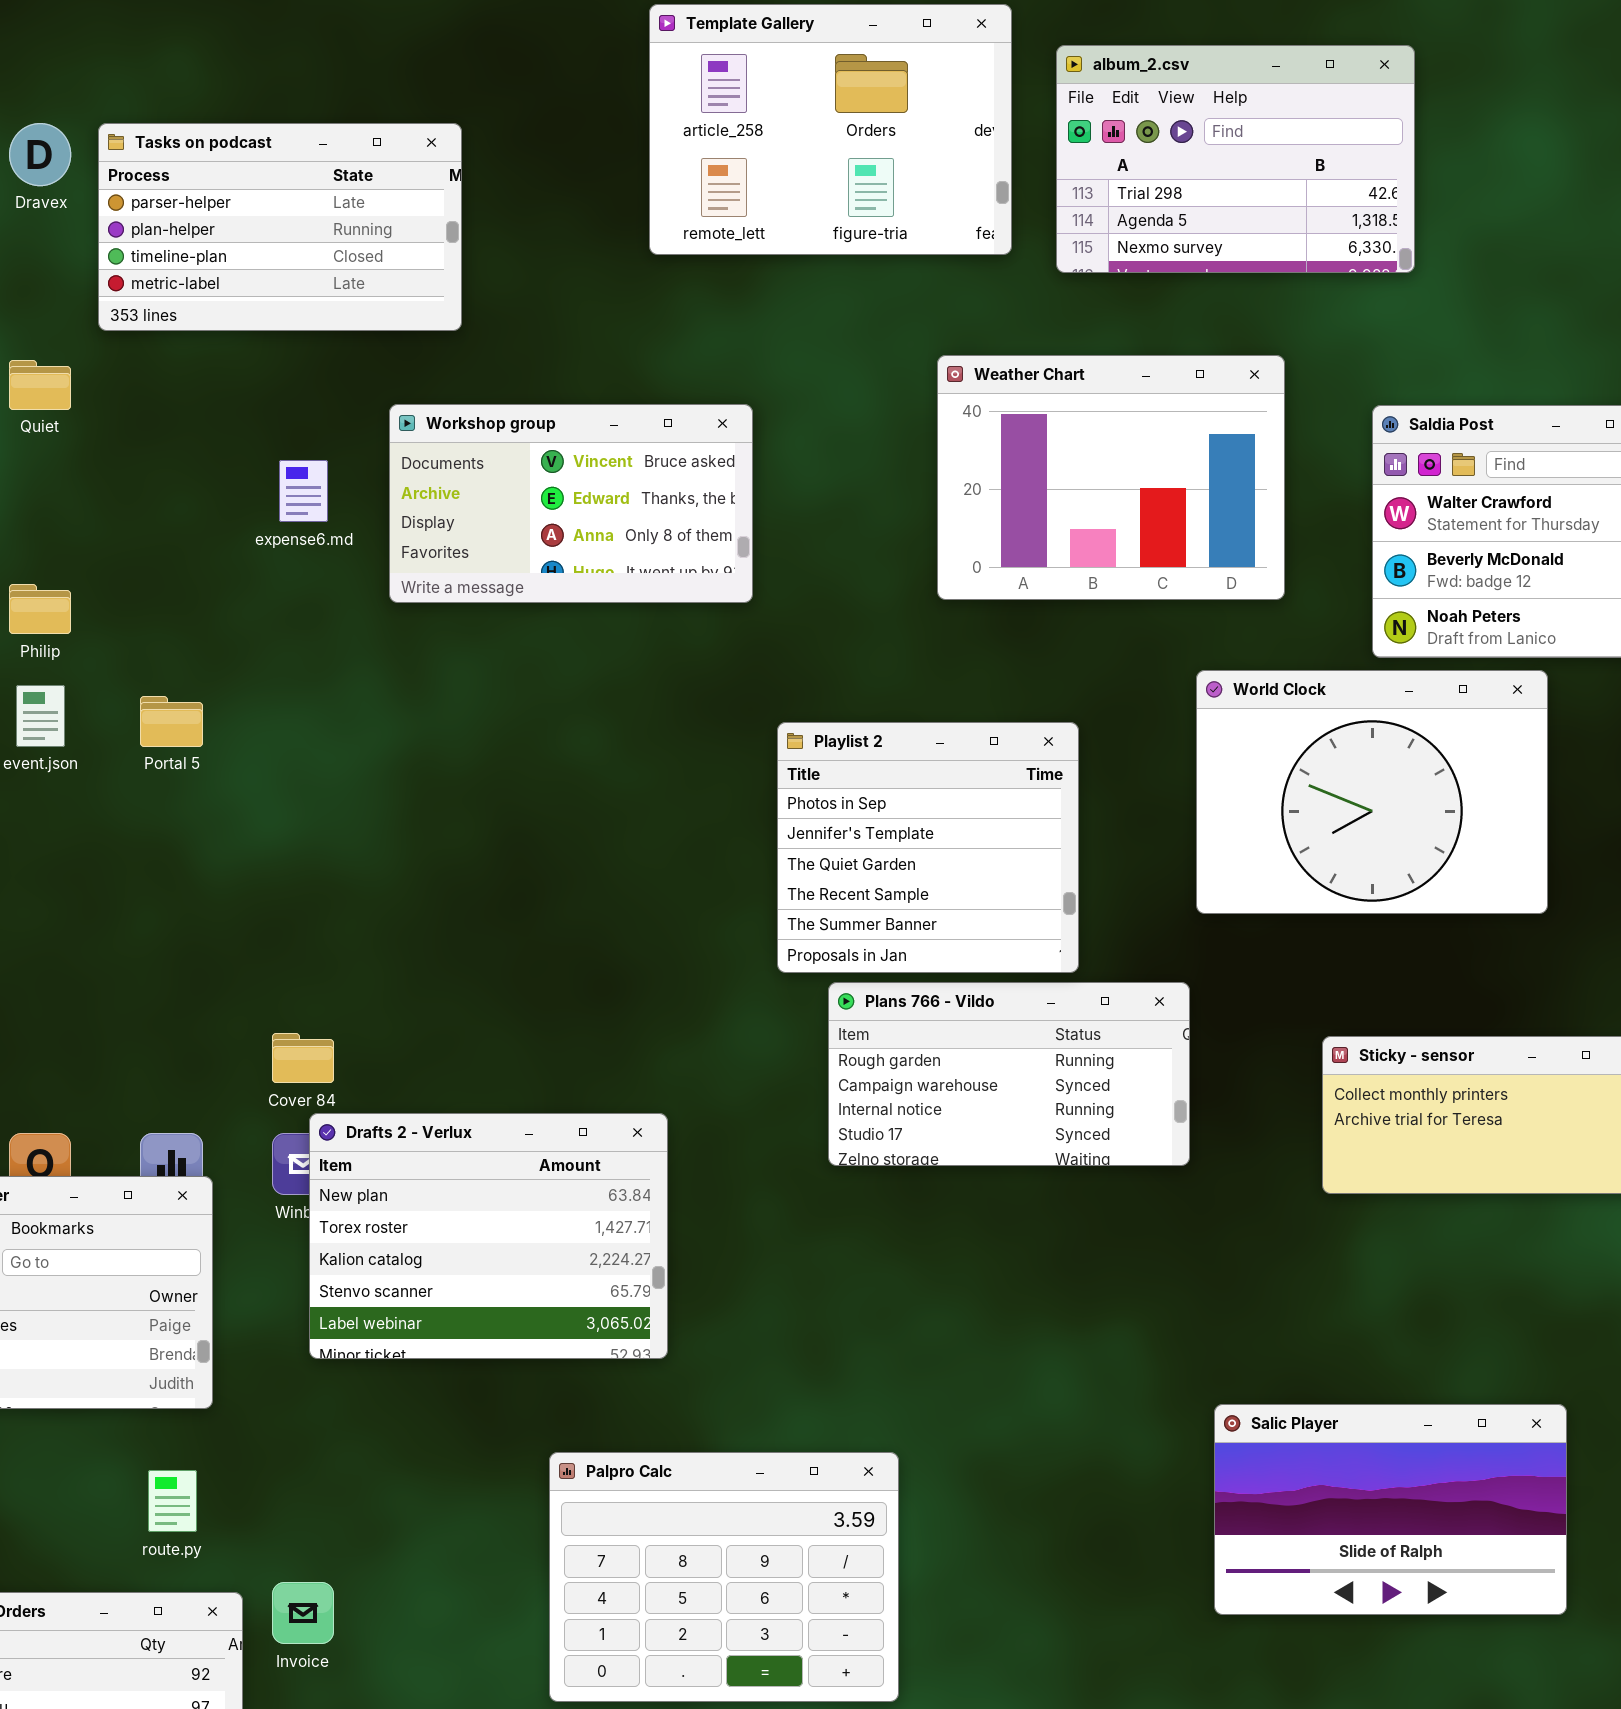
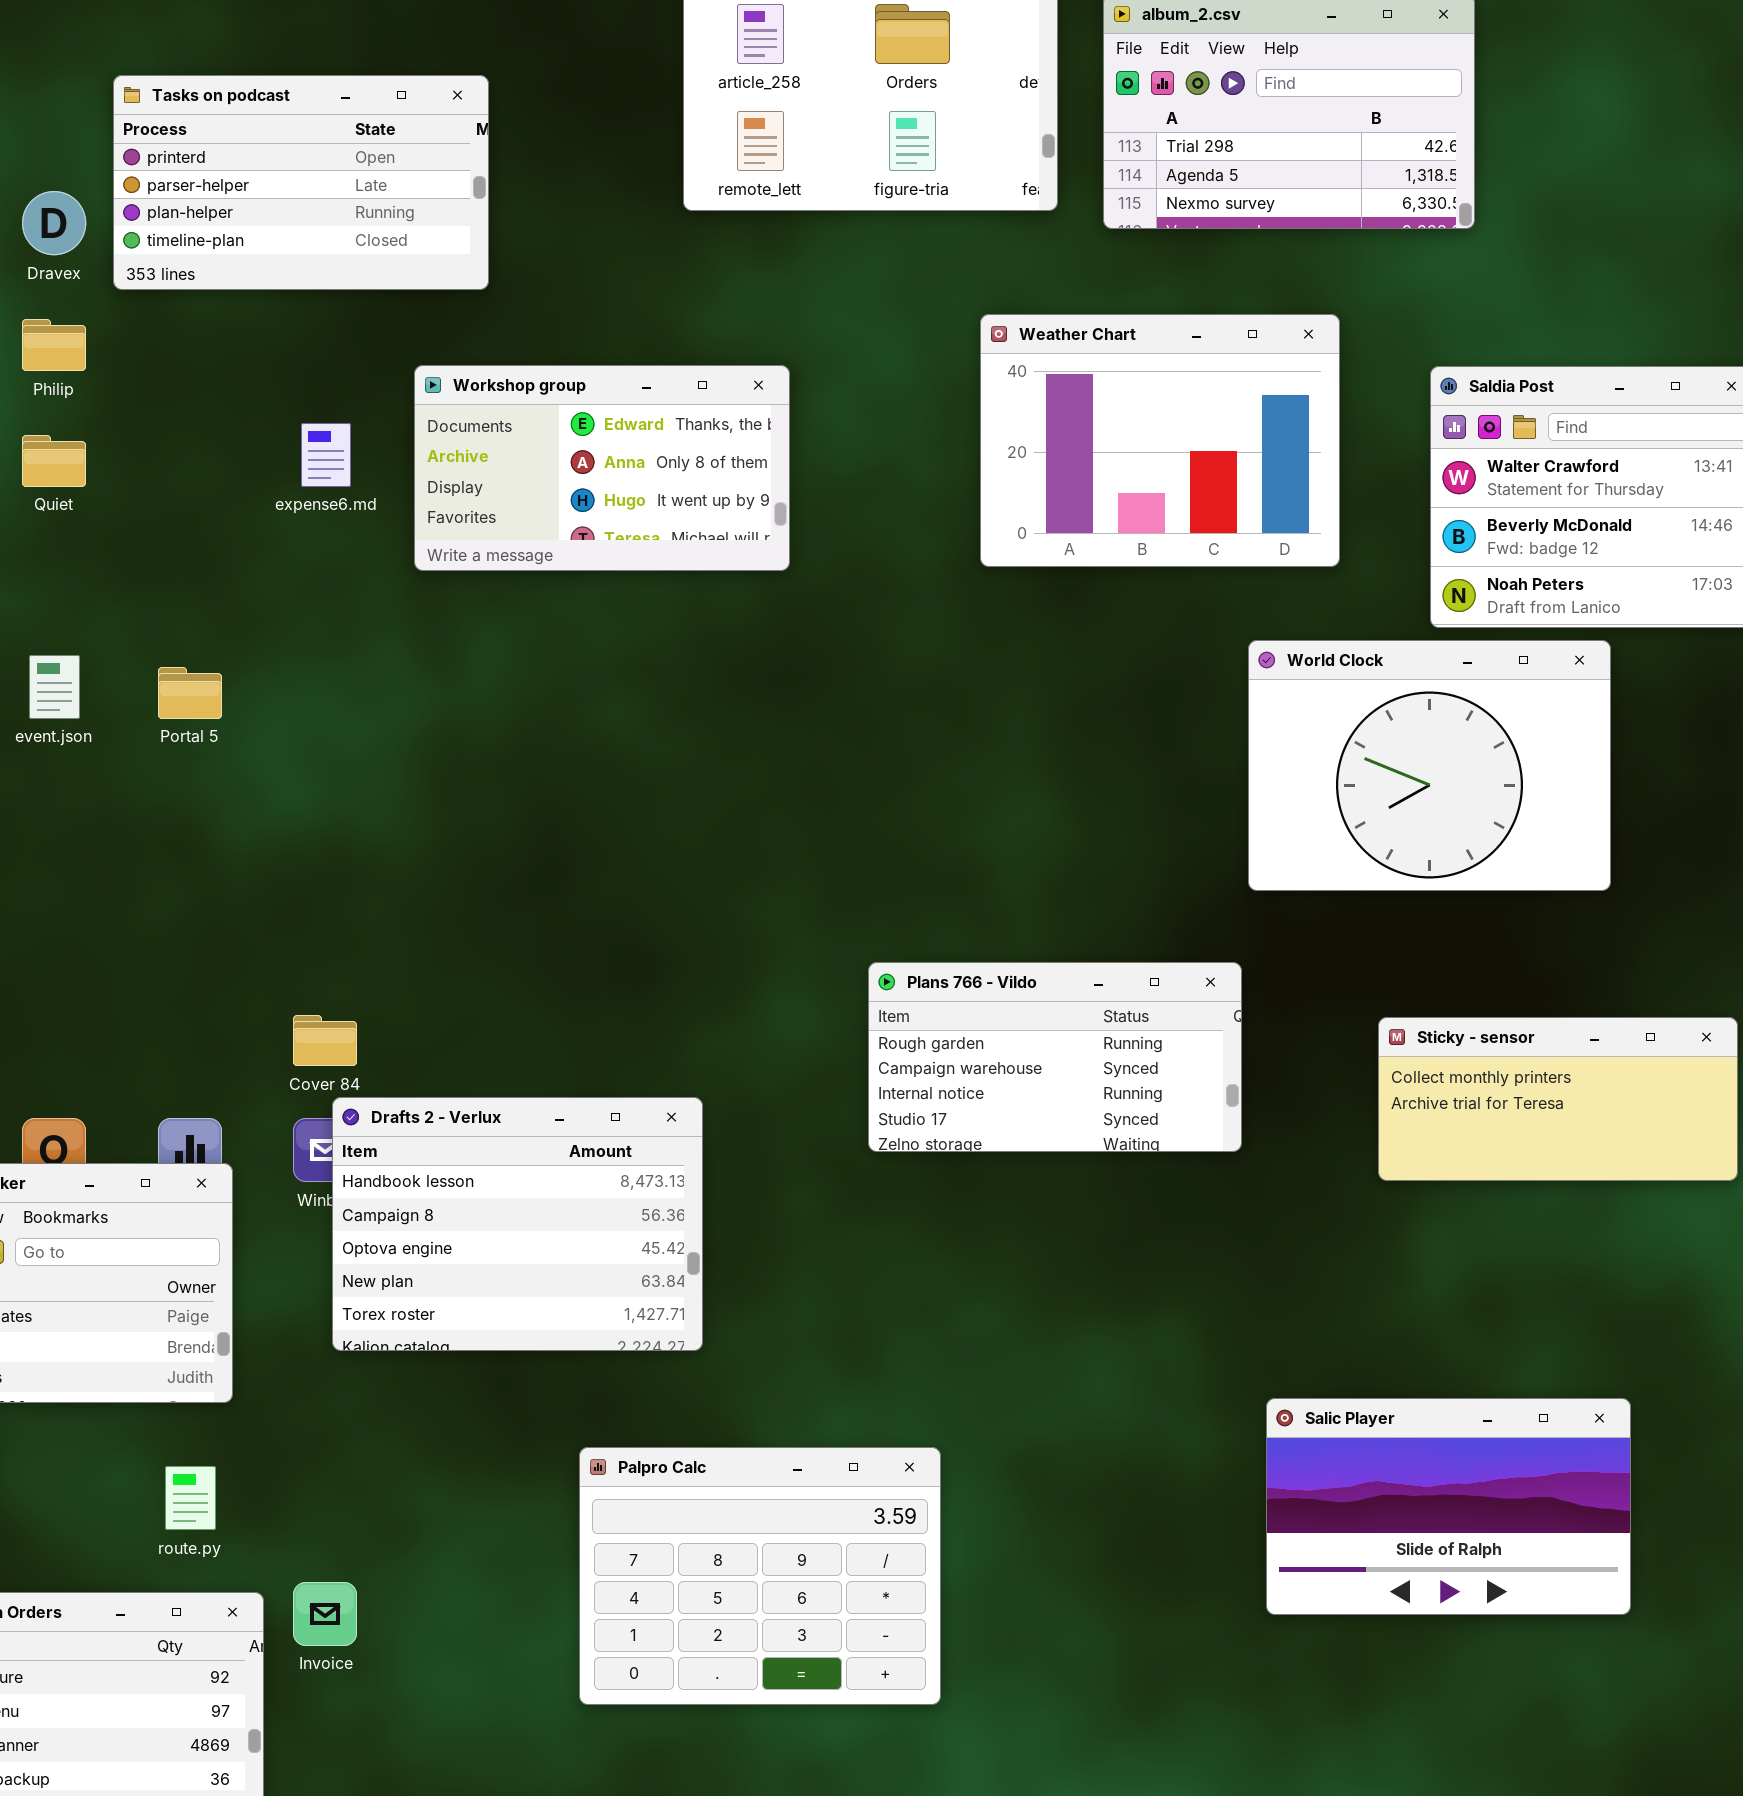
Dravex: [9,123,71,186] -> [22,191,86,255], moved
Tasks on podcast: [98,123,462,331] -> [113,75,489,290], scrolled up 1 row
Quiet: [9,360,71,410] -> [22,435,86,487], moved
Workshop group: [389,404,753,603] -> [414,365,790,571], scrolled down 1 row
Philip: [9,584,71,634] -> [22,319,86,371], moved
Playlist 2: [777,722,1079,973] -> none, closed
Drafts 2 - Verlux: [309,1113,668,1359] -> [332,1097,703,1351], scrolled up 3 rows

